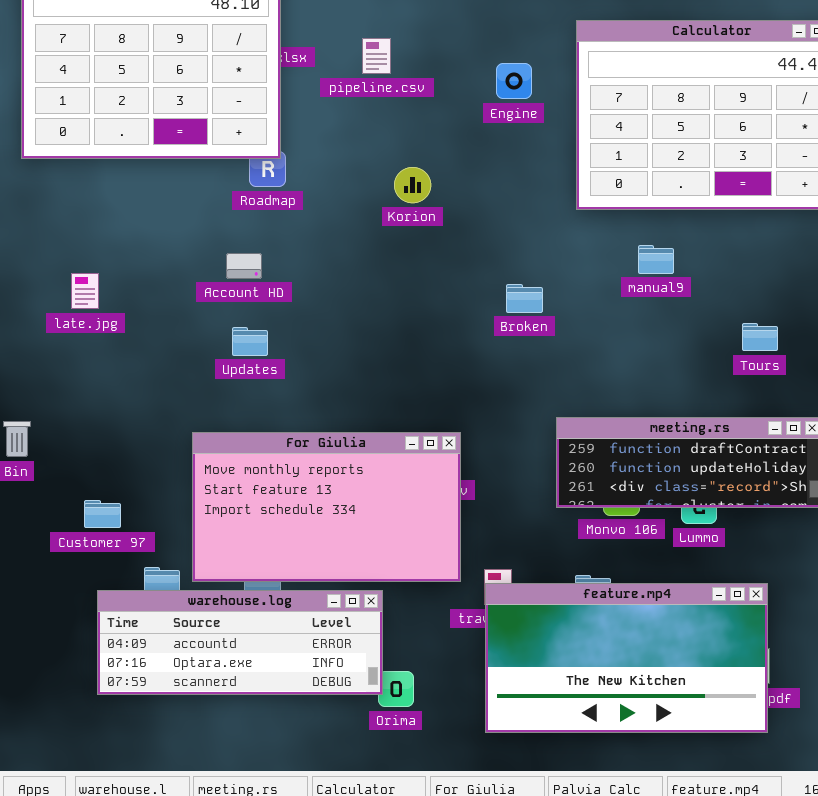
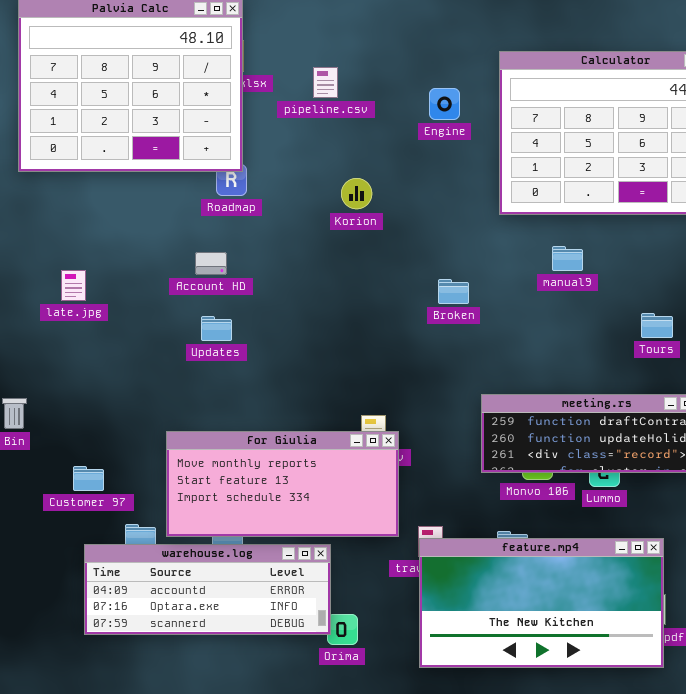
For Giulia: [192,432,461,582] -> [166,431,399,537], resized

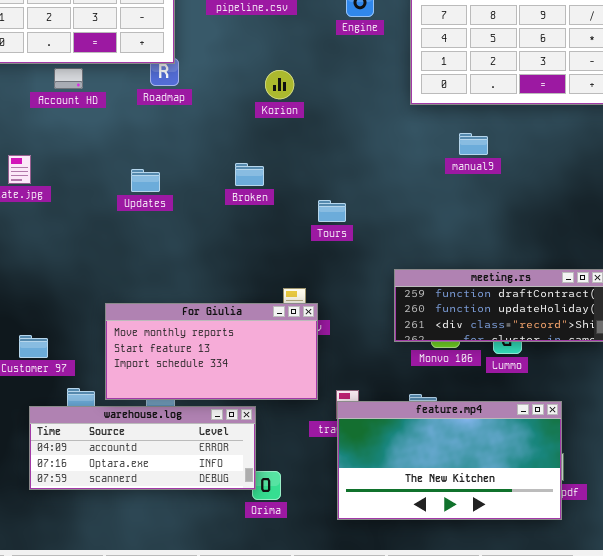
Account HD: [195,252,227,275] -> [54,68,83,89], moved
Broken: [438,279,469,304] -> [235,163,264,186], moved
Tours: [641,313,673,338] -> [318,200,346,222], moved
Updates: [201,316,232,341] -> [131,169,160,192], moved

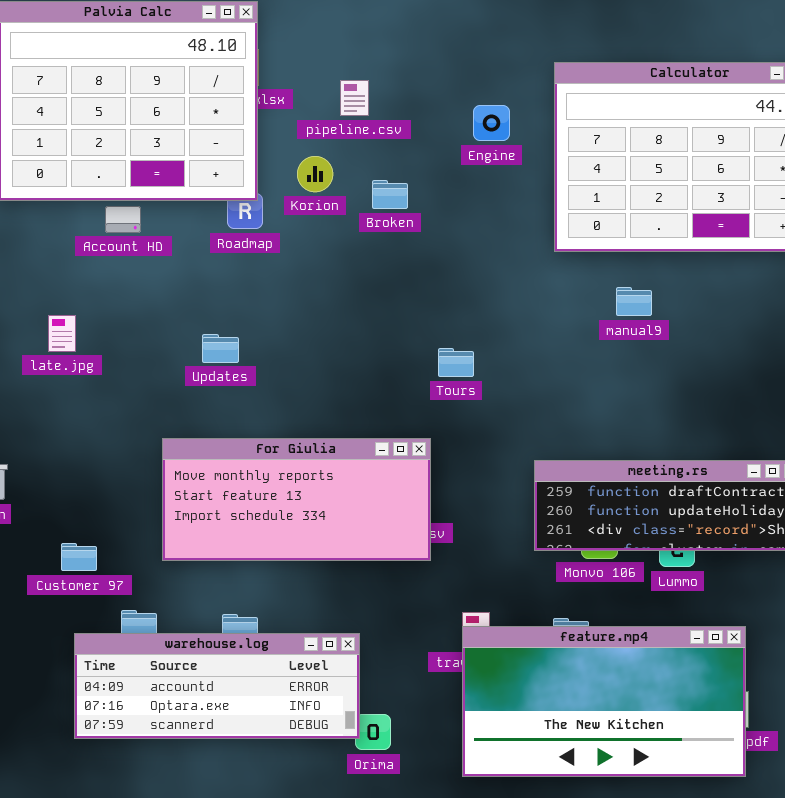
Korion: [265,70,294,99] -> [297,156,333,192], moved
Broken: [235,163,264,186] -> [372,180,408,209], moved
Tours: [318,200,346,222] -> [438,348,474,377], moved
For Giulia: [105,303,318,400] -> [162,438,431,561], moved

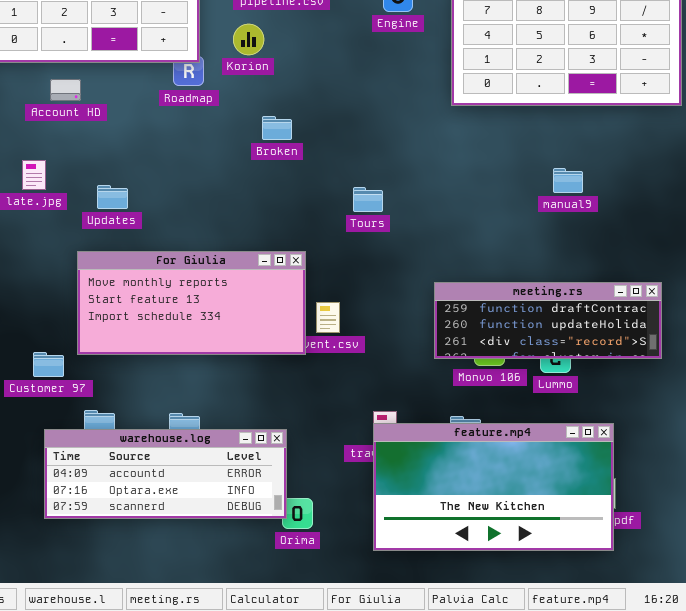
Broken: [372,180,408,209] -> [262,116,292,140], moved
Account HD: [105,206,141,233] -> [50,79,81,101], moved
manual9: [616,287,652,316] -> [553,168,583,193], moved
Updates: [202,334,239,363] -> [97,185,128,209], moved
For Giulia: [162,438,431,561] -> [77,251,306,355], moved

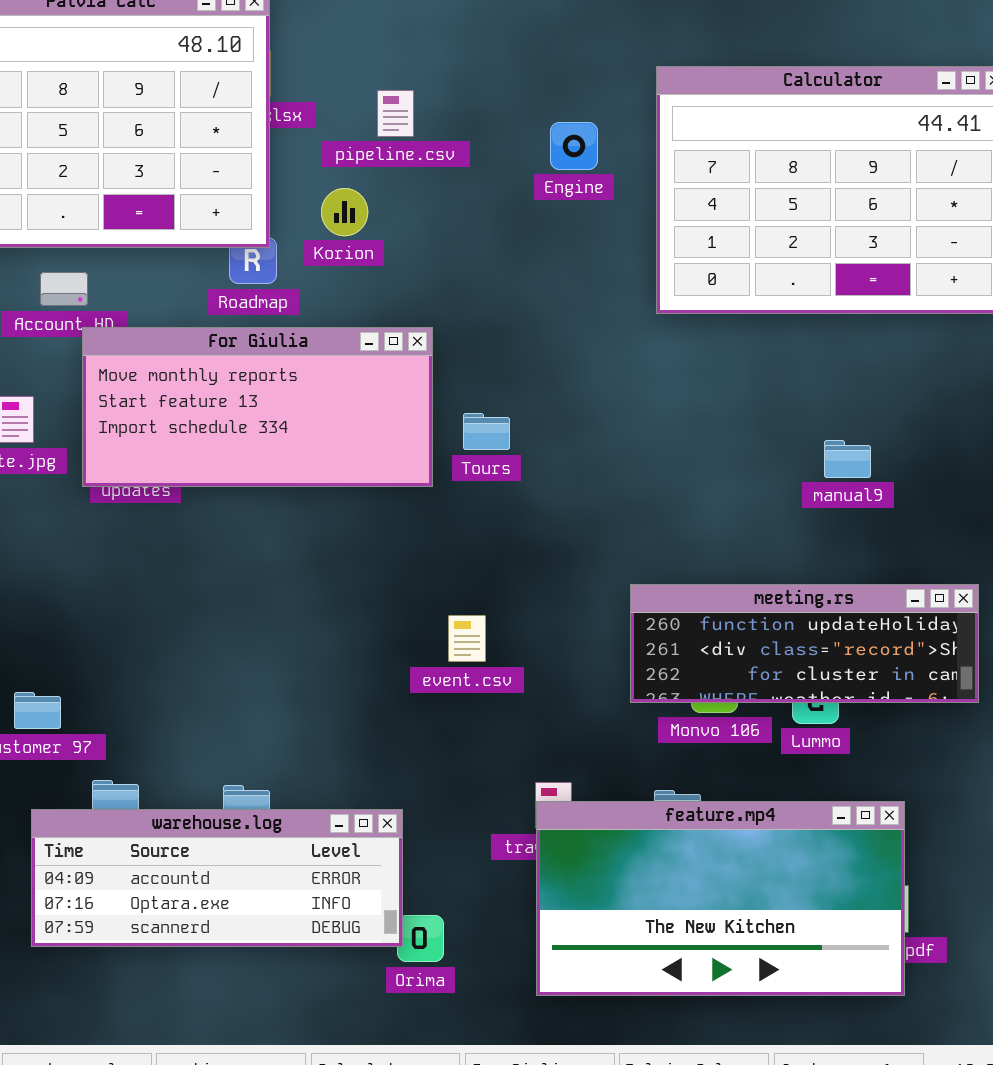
manual9: [553,168,583,193] -> [824,440,871,478], moved
Tours: [353,187,383,212] -> [463,413,510,450], moved
For Giulia: [77,251,306,355] -> [82,327,433,487], moved
meeting.rs: [434,282,662,359] -> [630,584,979,703], scrolled down 1 row

